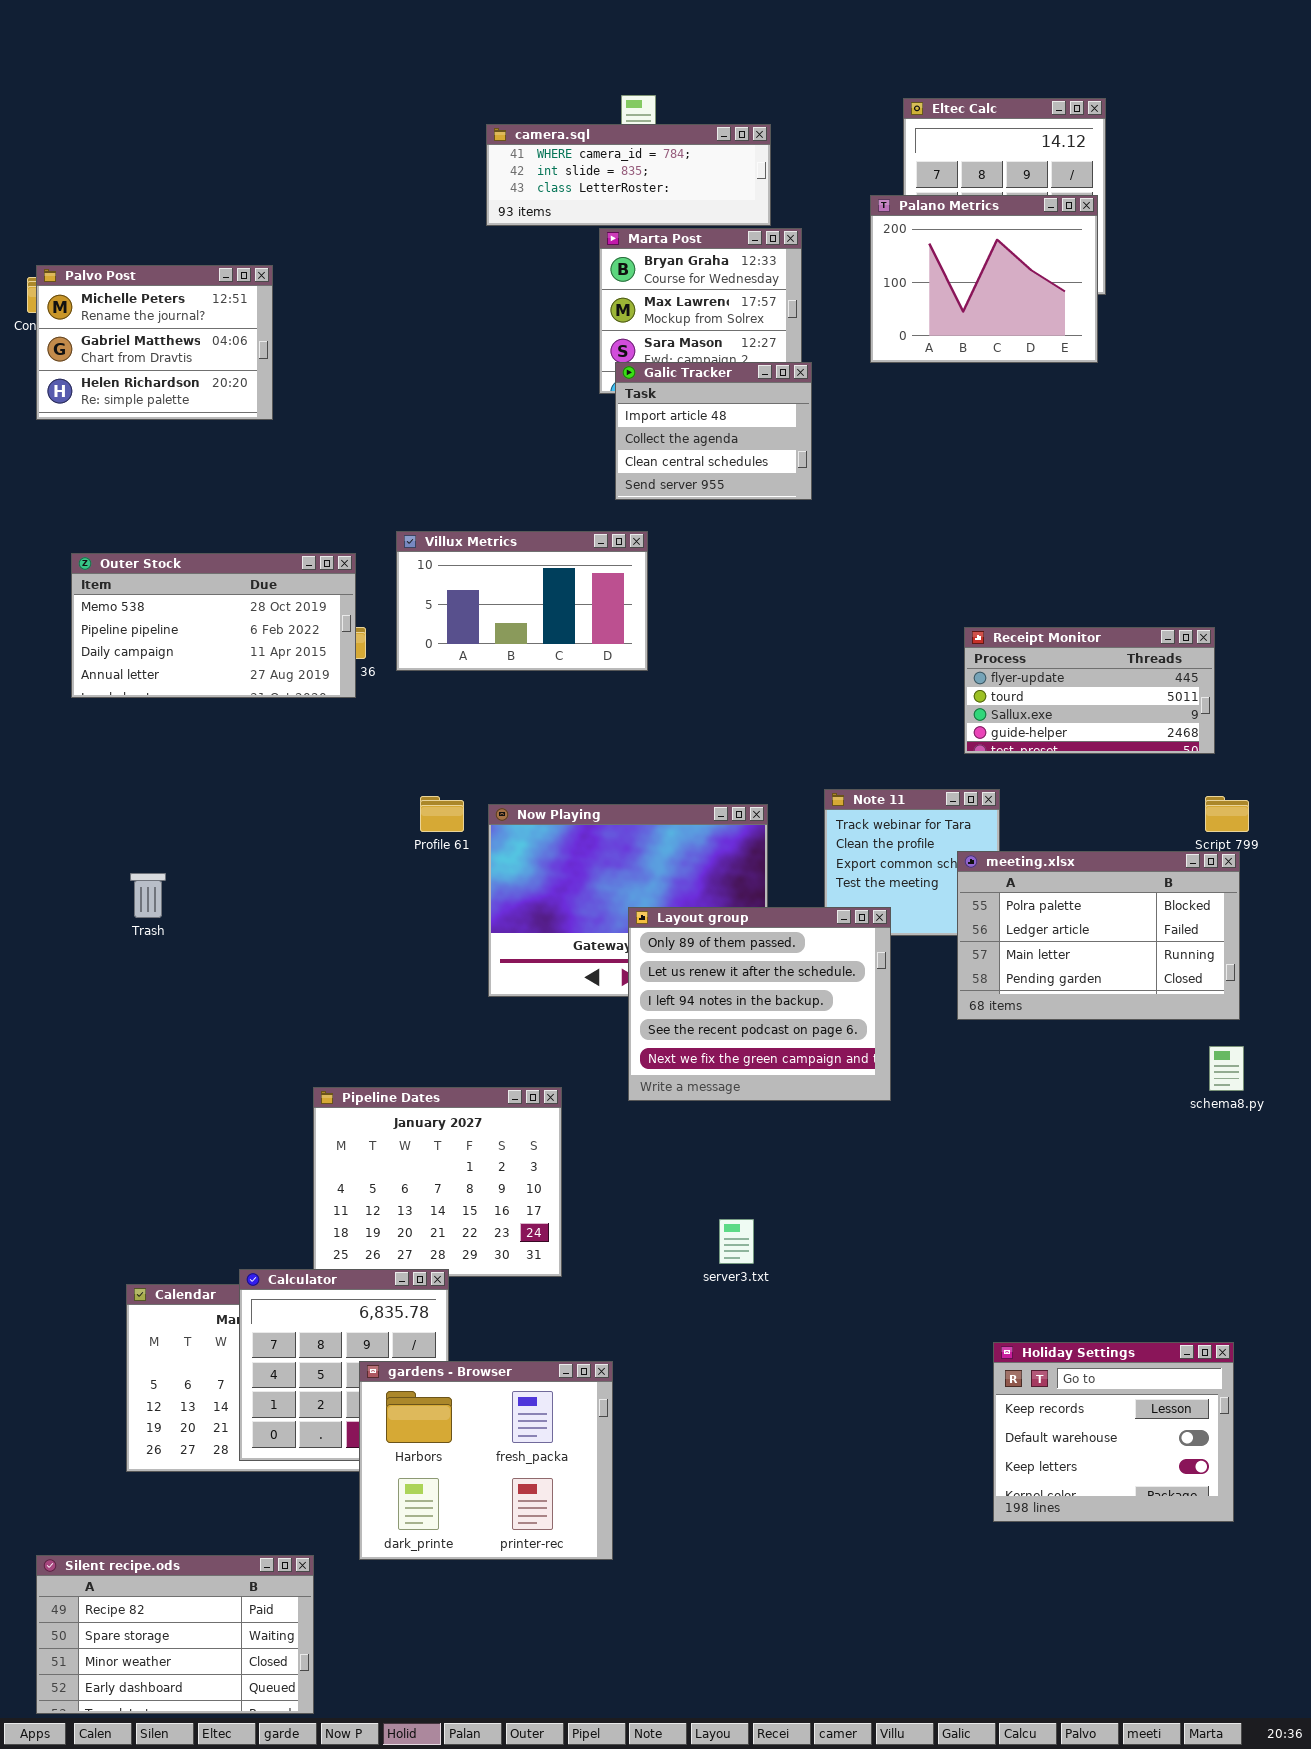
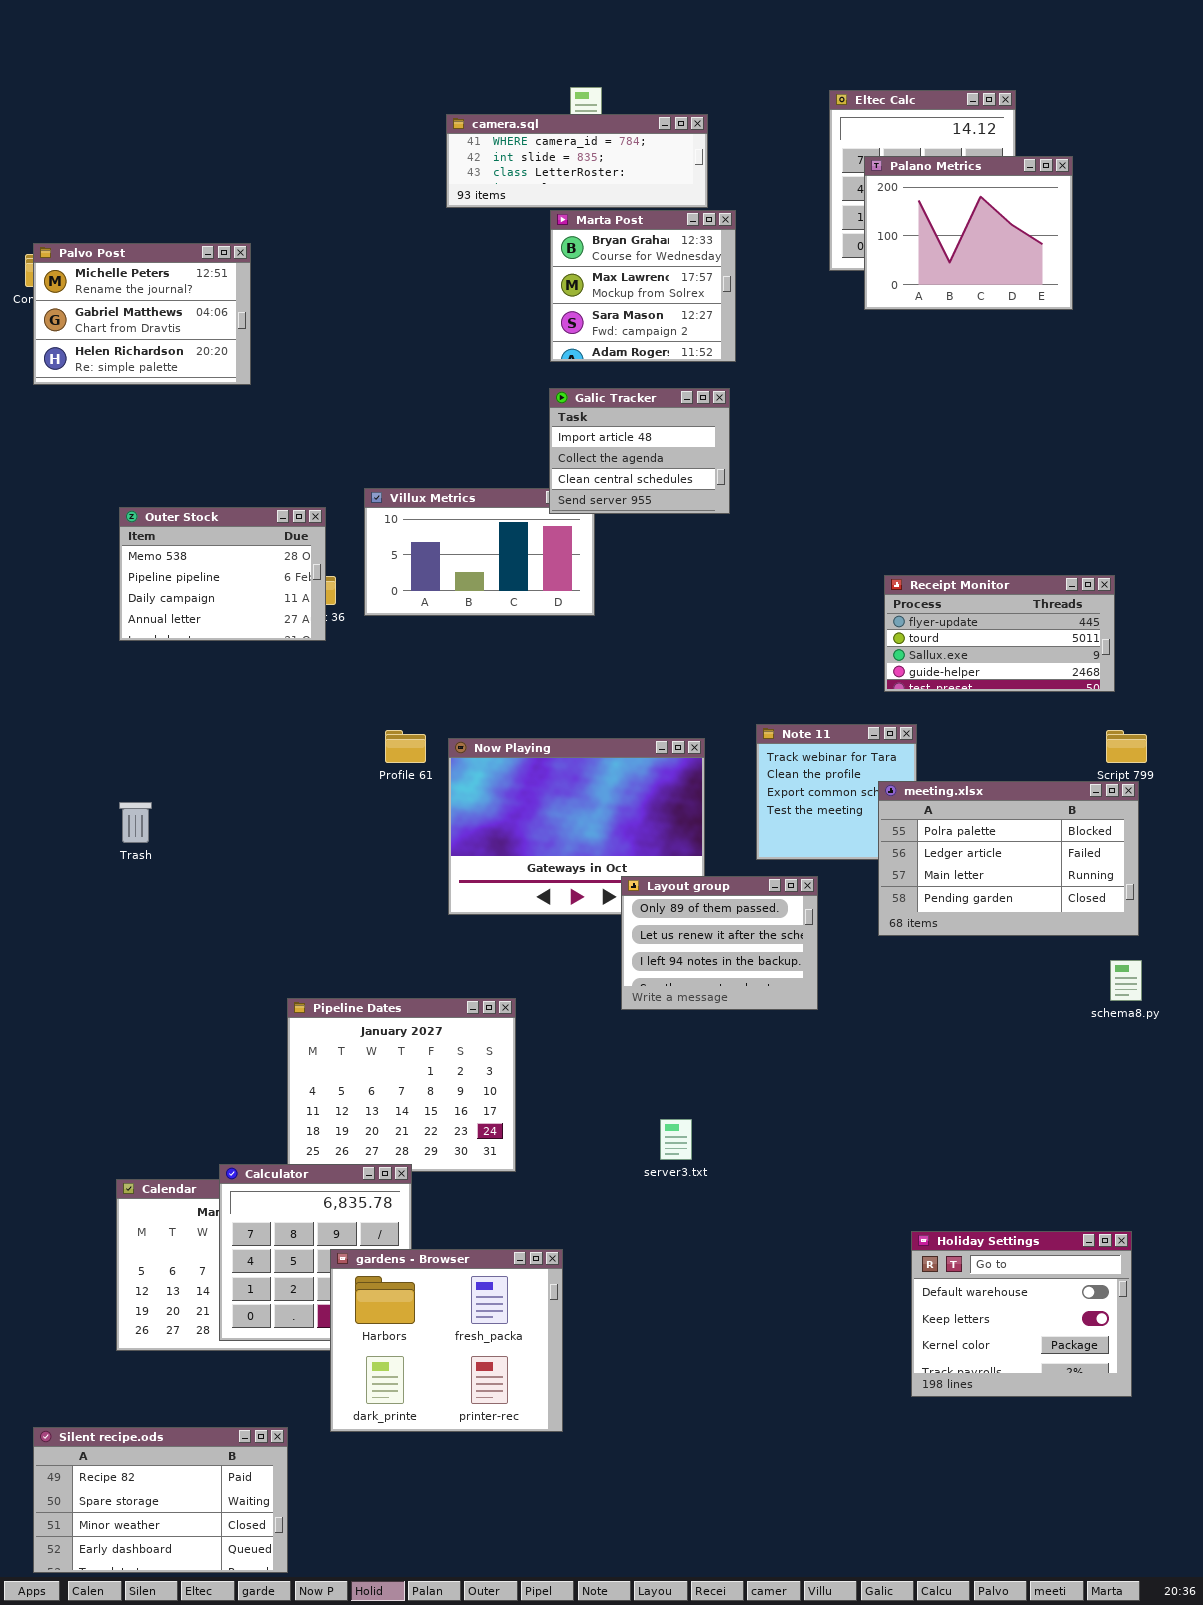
Palano Metrics: [870,195,1098,363] -> [864,156,1073,310], moved
Galic Tracker: [615,362,812,500] -> [549,388,730,514], moved
Outer Stock: [71,553,356,698] -> [119,507,326,641], resized
Layout group: [628,907,891,1101] -> [621,876,818,1010], resized
Holiday Settings: [993,1342,1234,1522] -> [911,1231,1132,1397], scrolled down 1 row

